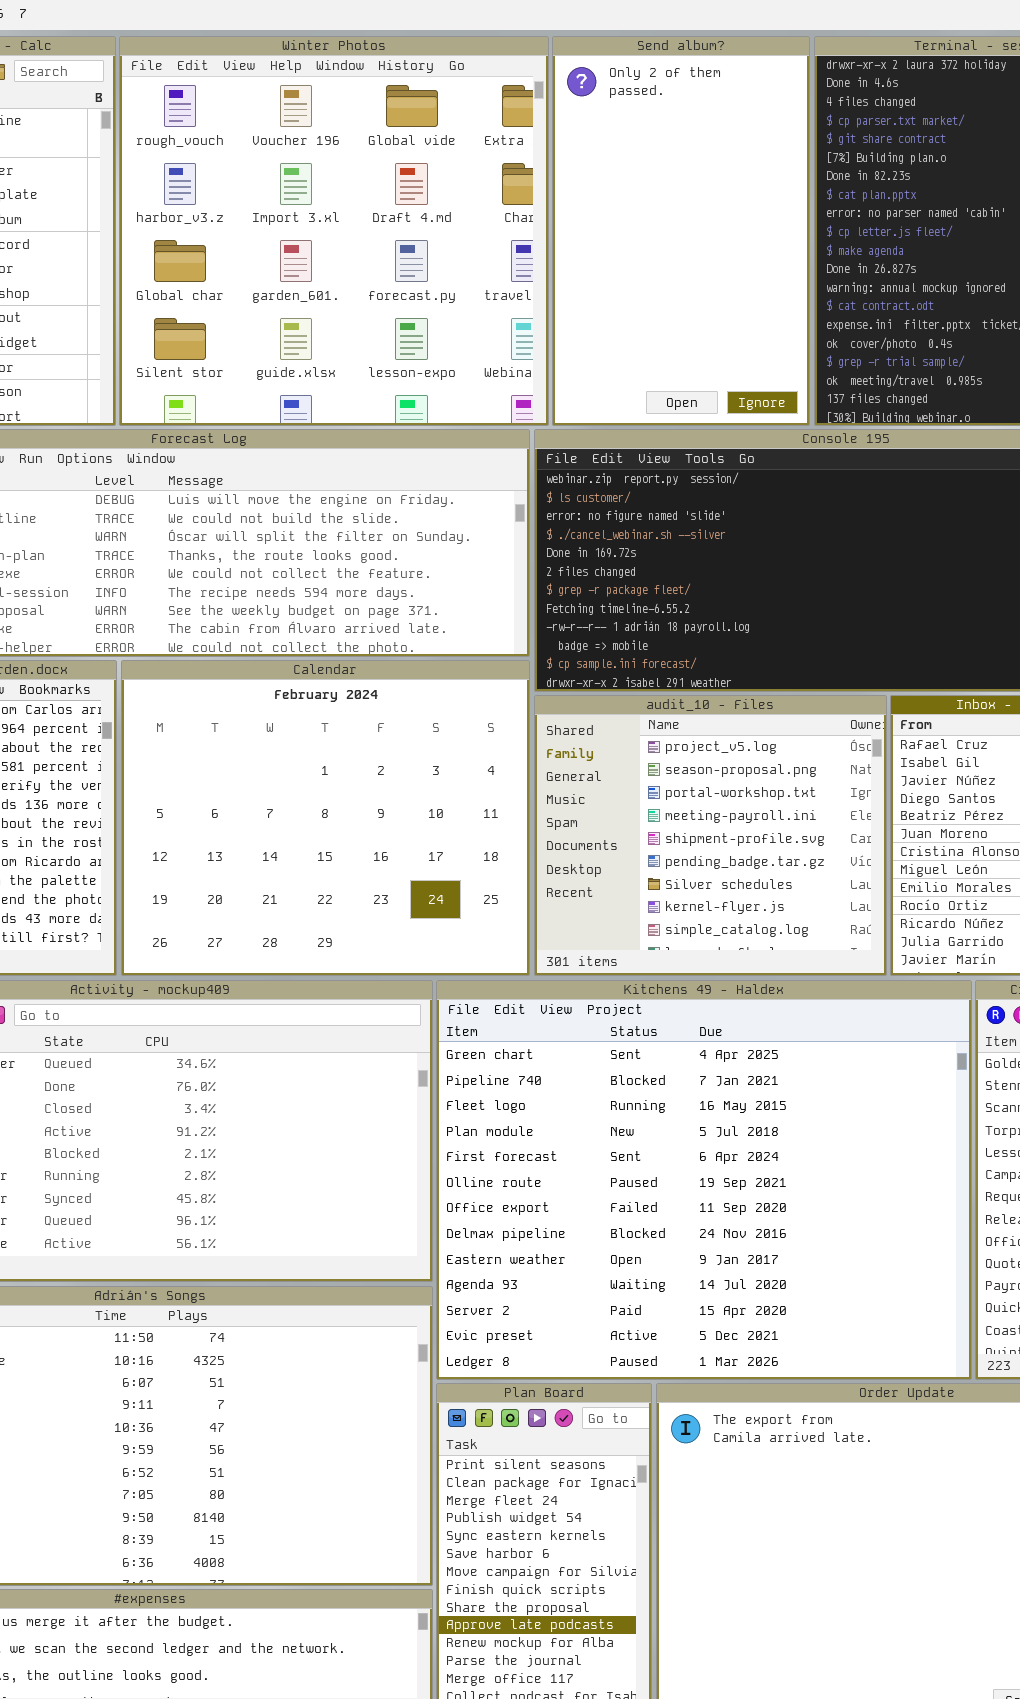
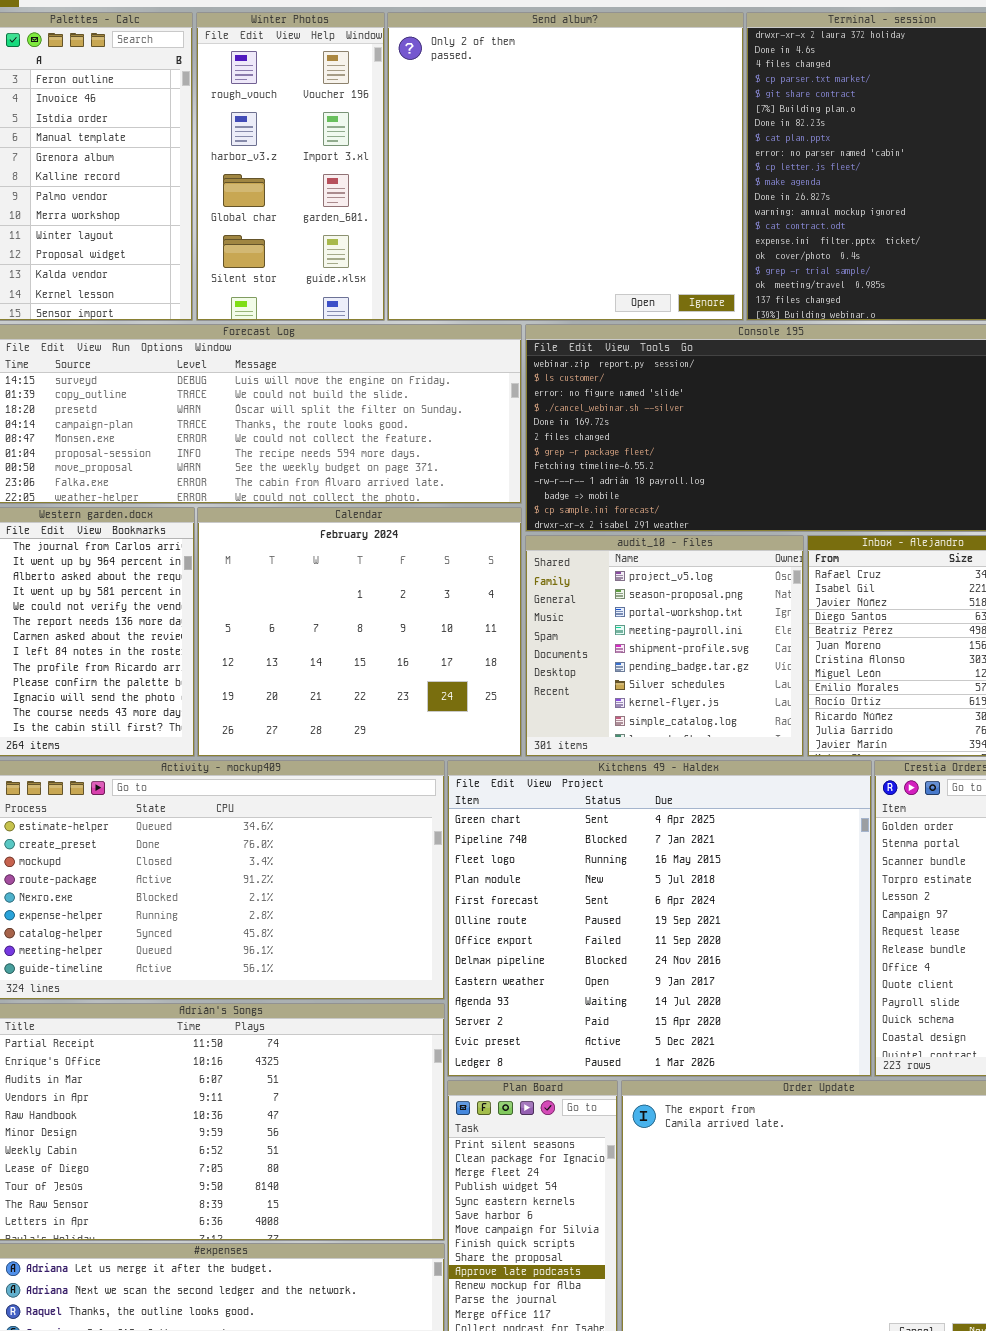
Winter Photos: [119,36,549,426] -> [196,12,385,321], resized
Send album?: [552,36,810,426] -> [387,12,744,321], resized

